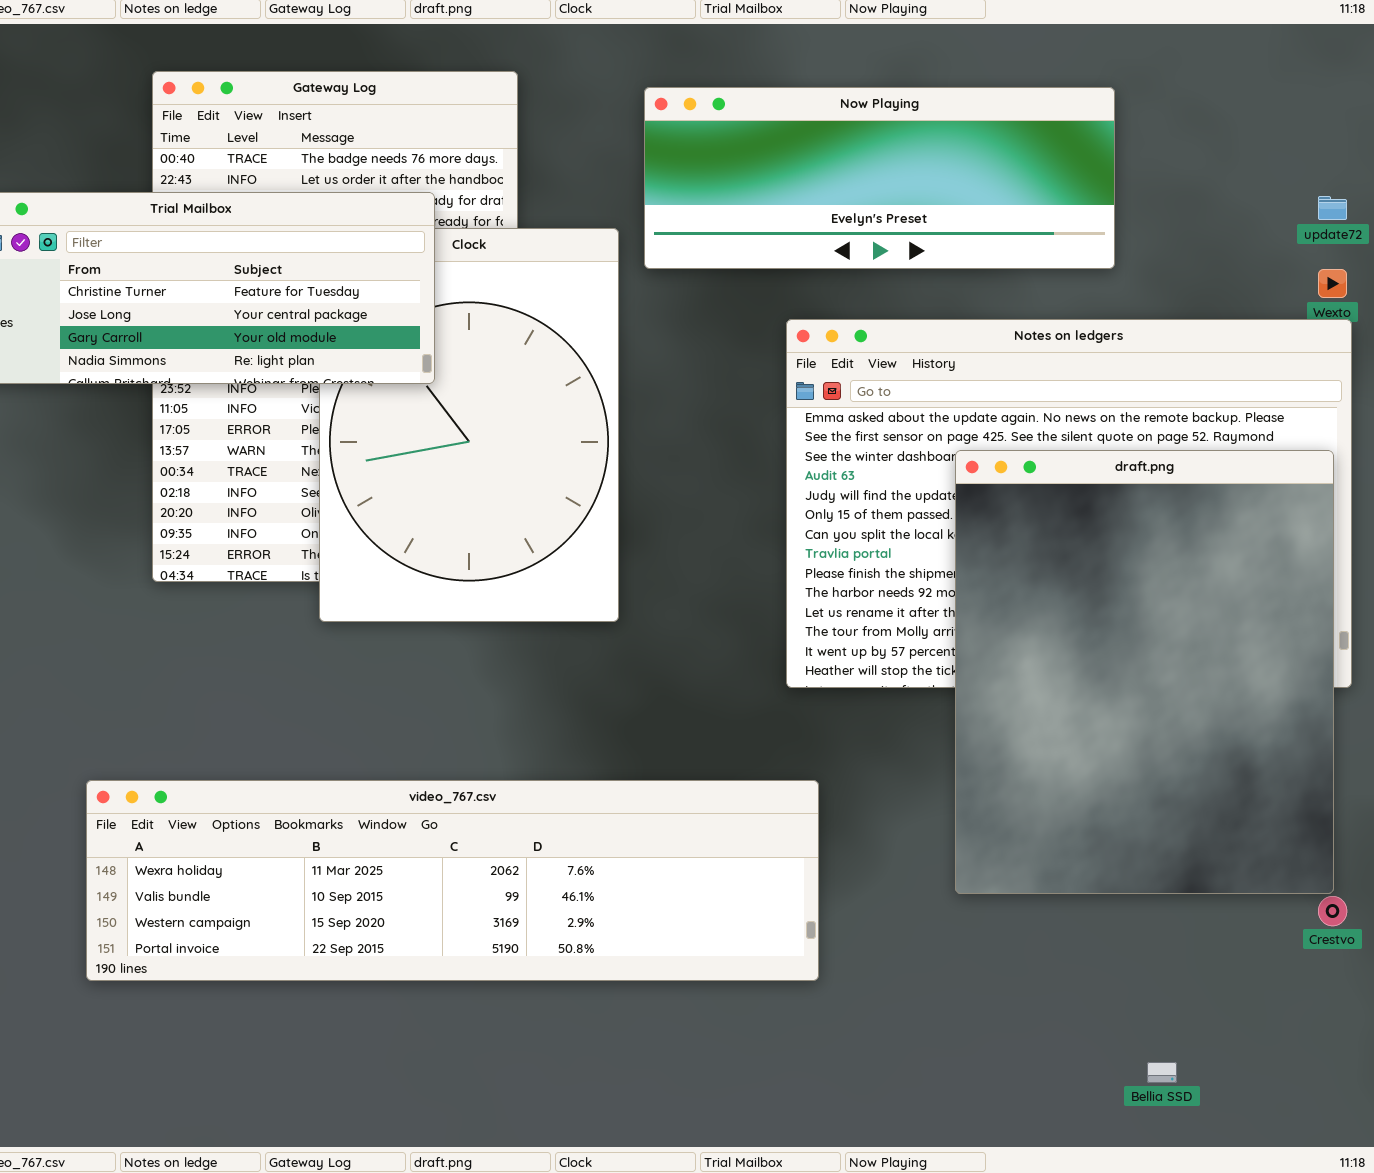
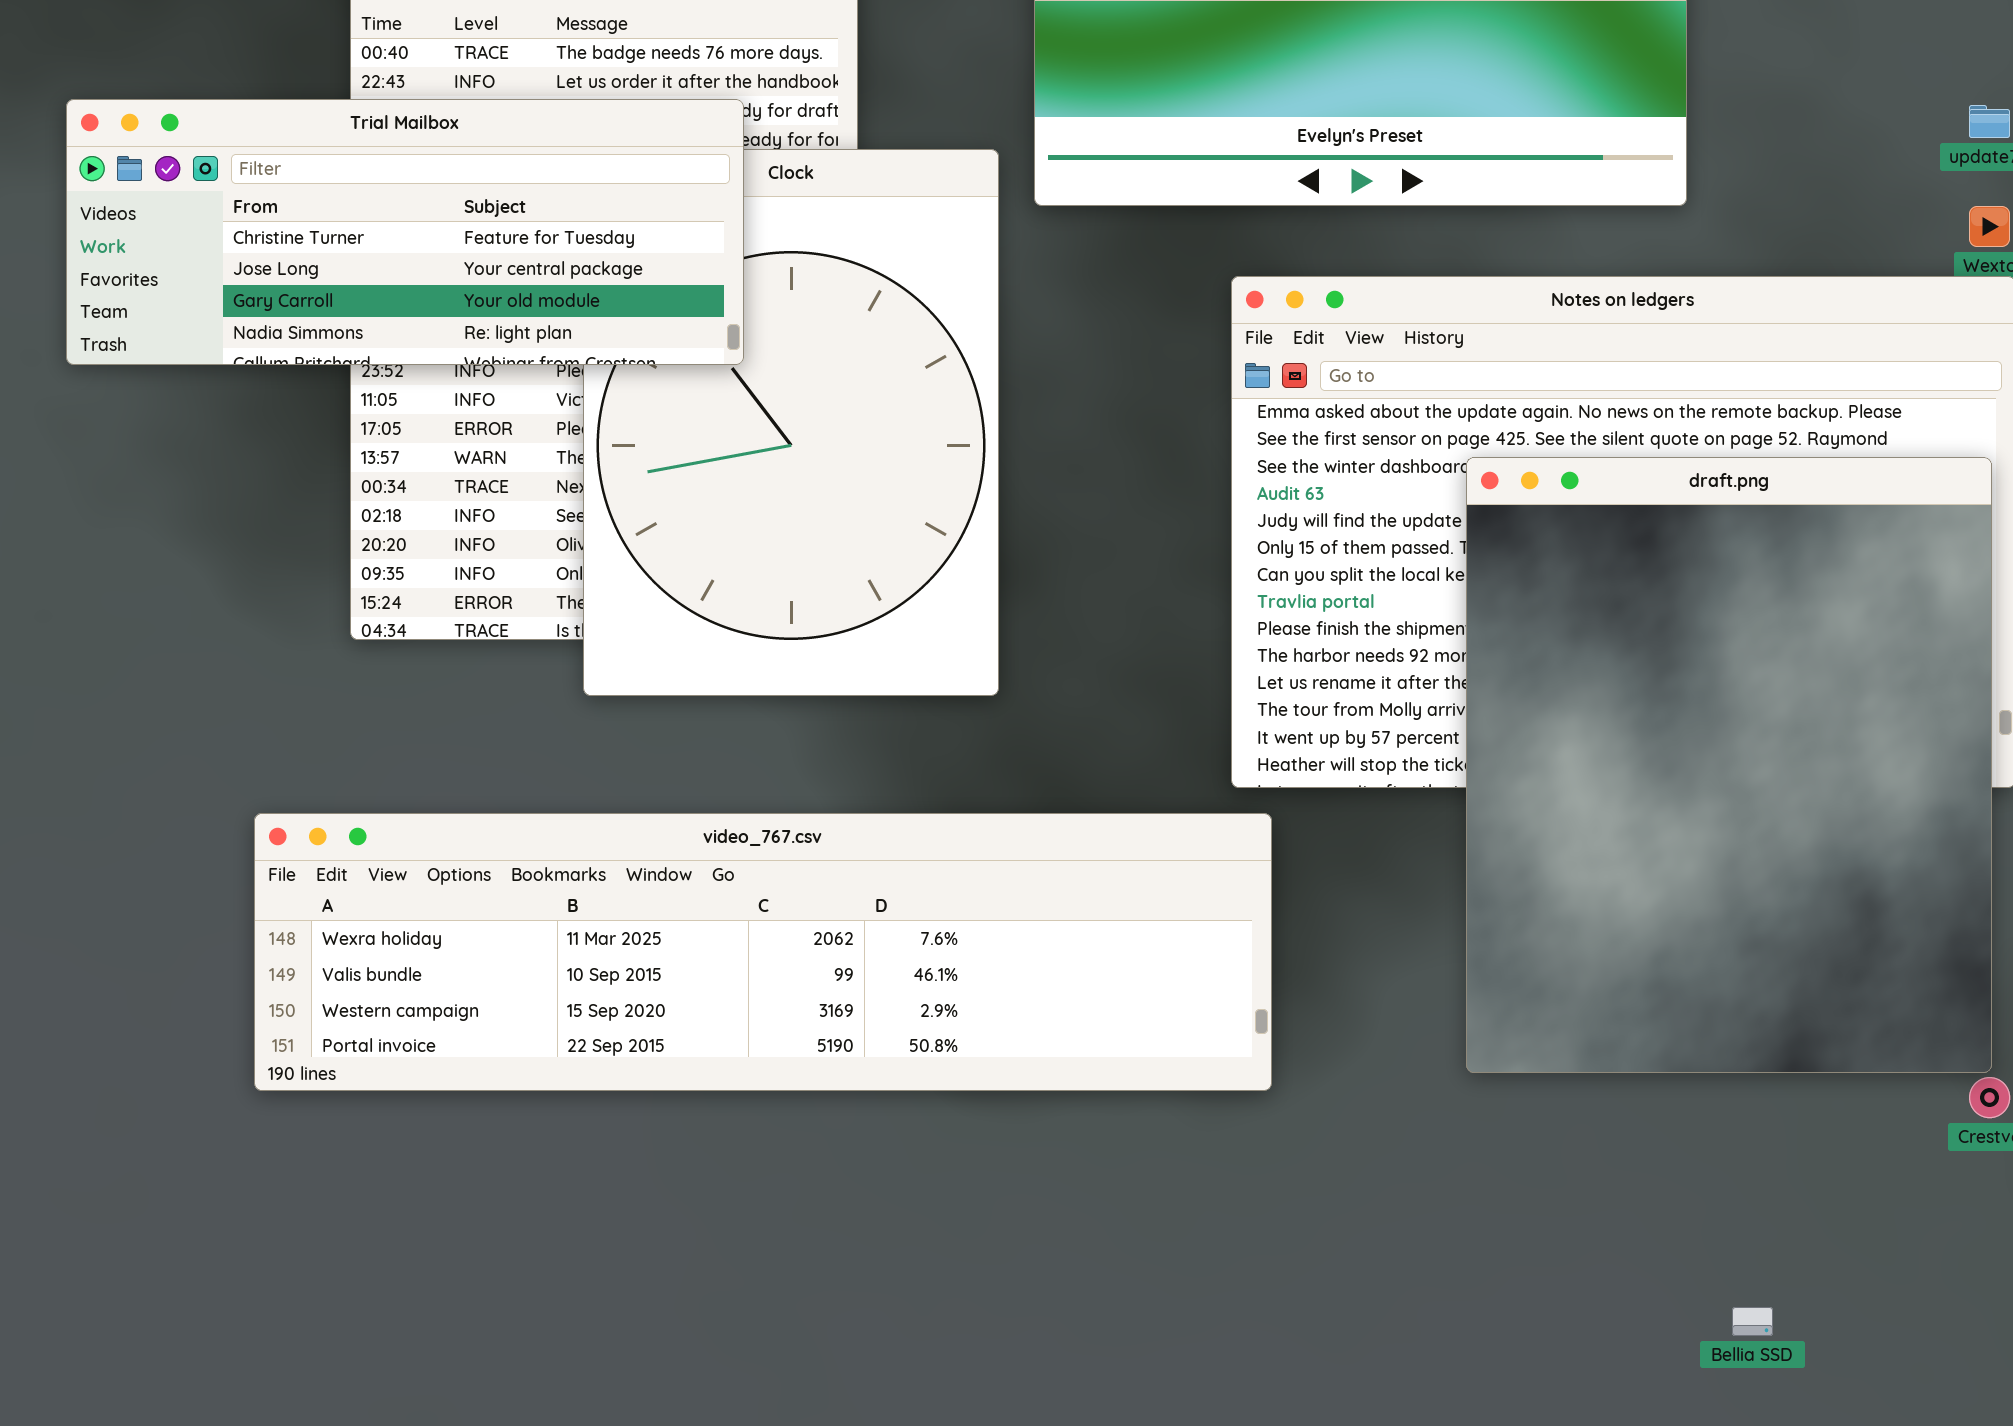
video_767.csv: [86,780,819,981] -> [254,813,1272,1091], moved

